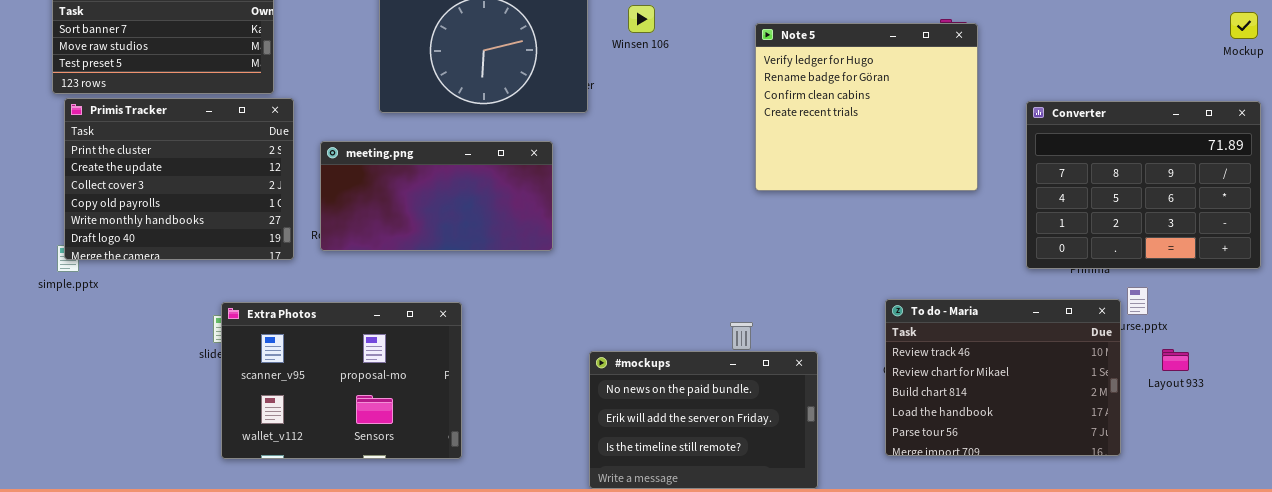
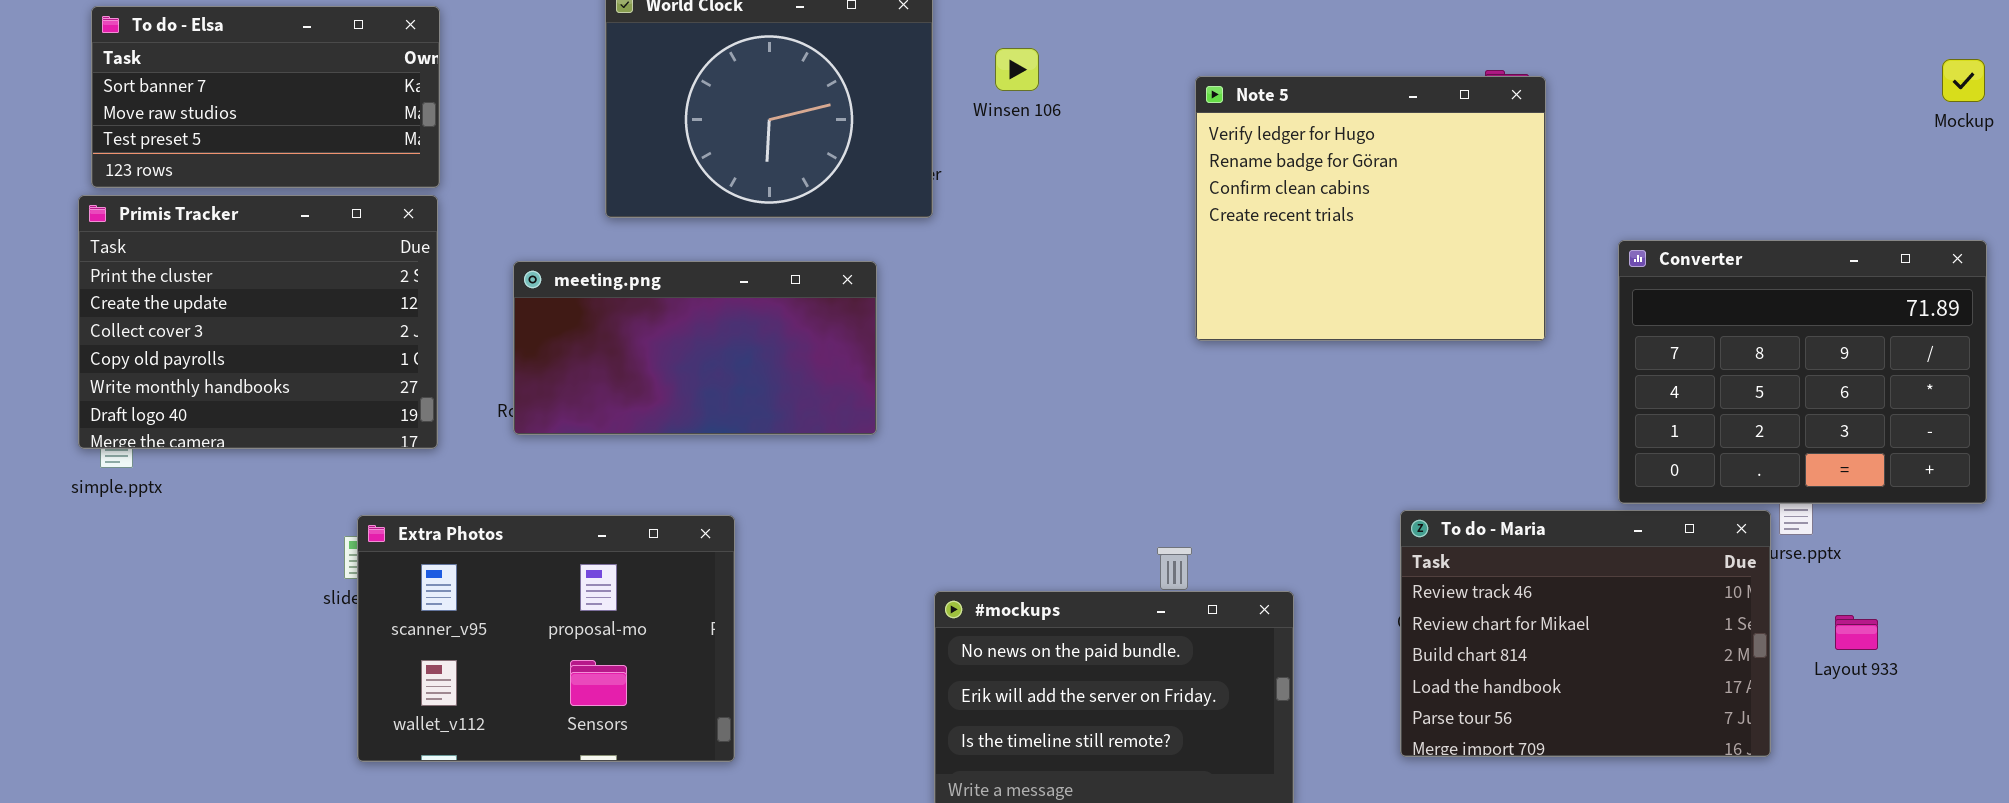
Primis Tracker: [64,98,294,260] -> [78,195,438,449], moved
Converter: [1026,101,1261,269] -> [1618,240,1987,504], moved
Layout 933: [1162,349,1189,371] -> [1835,615,1878,650], moved

